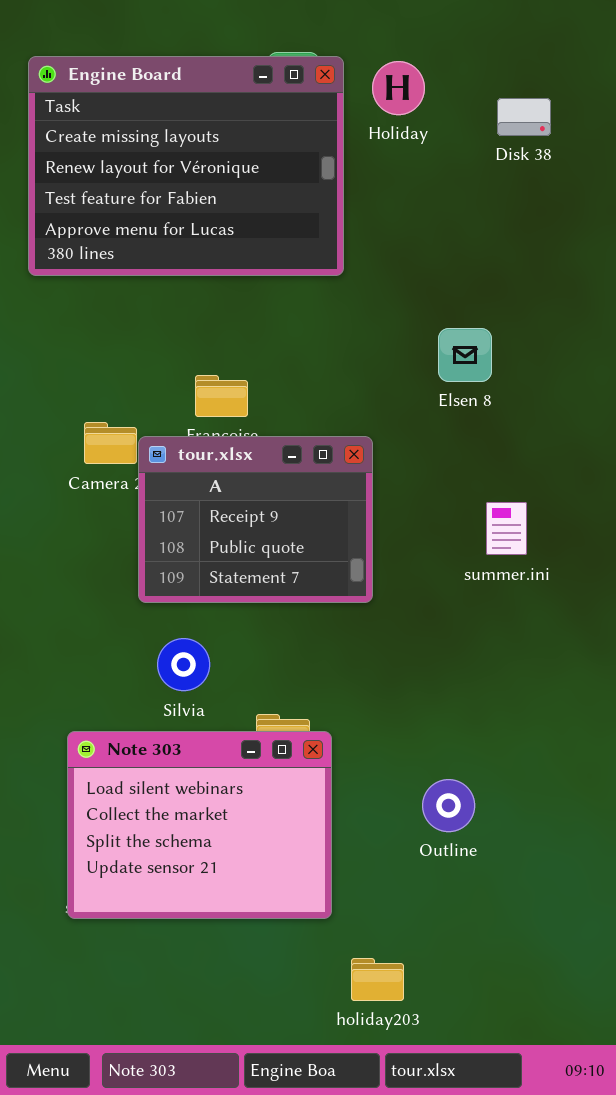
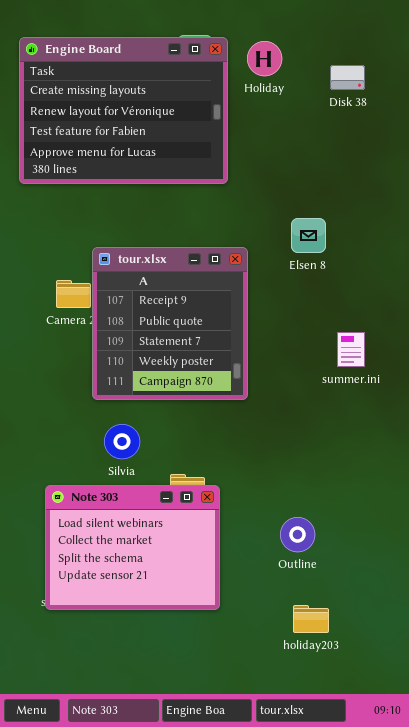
tour.xlsx: [138,436,373,603] -> [92,247,248,400], resized
summer.ini: [486,502,527,555] -> [337,332,365,367], moved
holiday203: [351,958,404,1001] -> [293,605,329,633], moved

